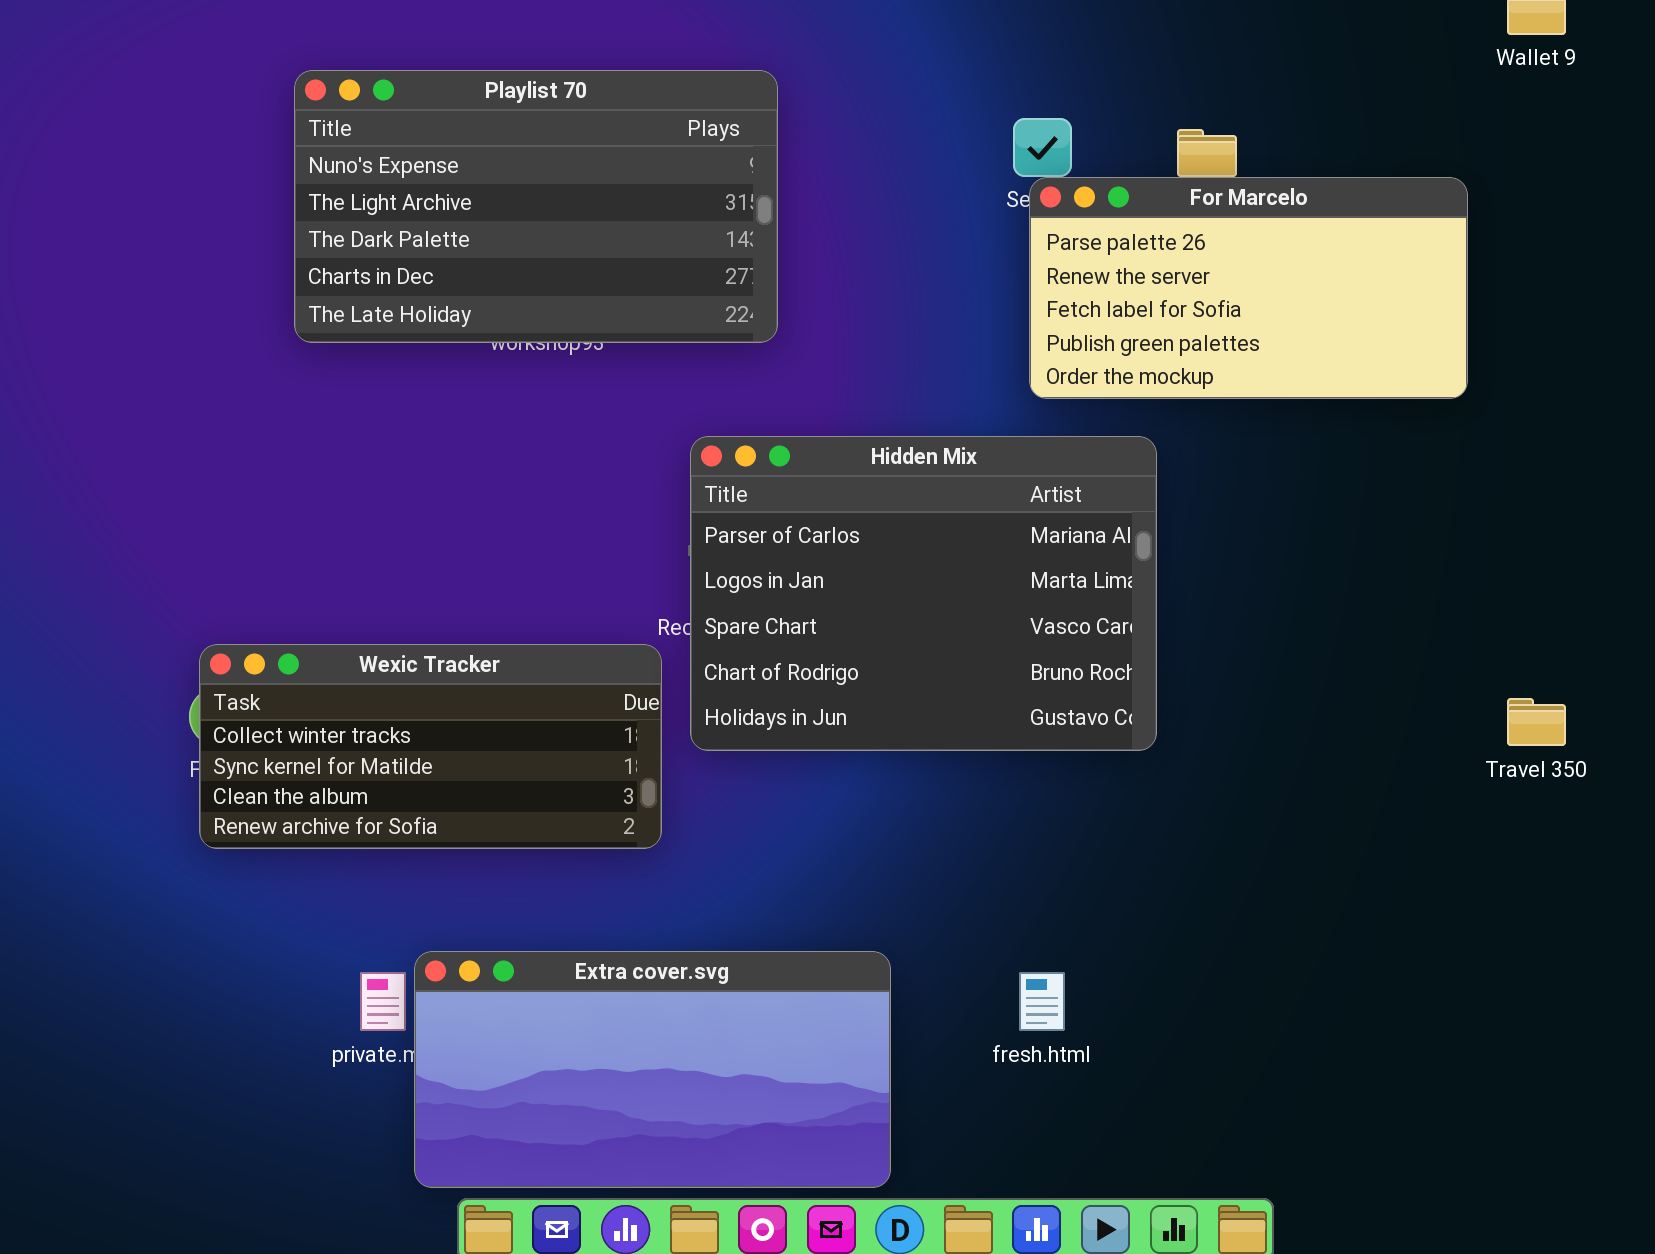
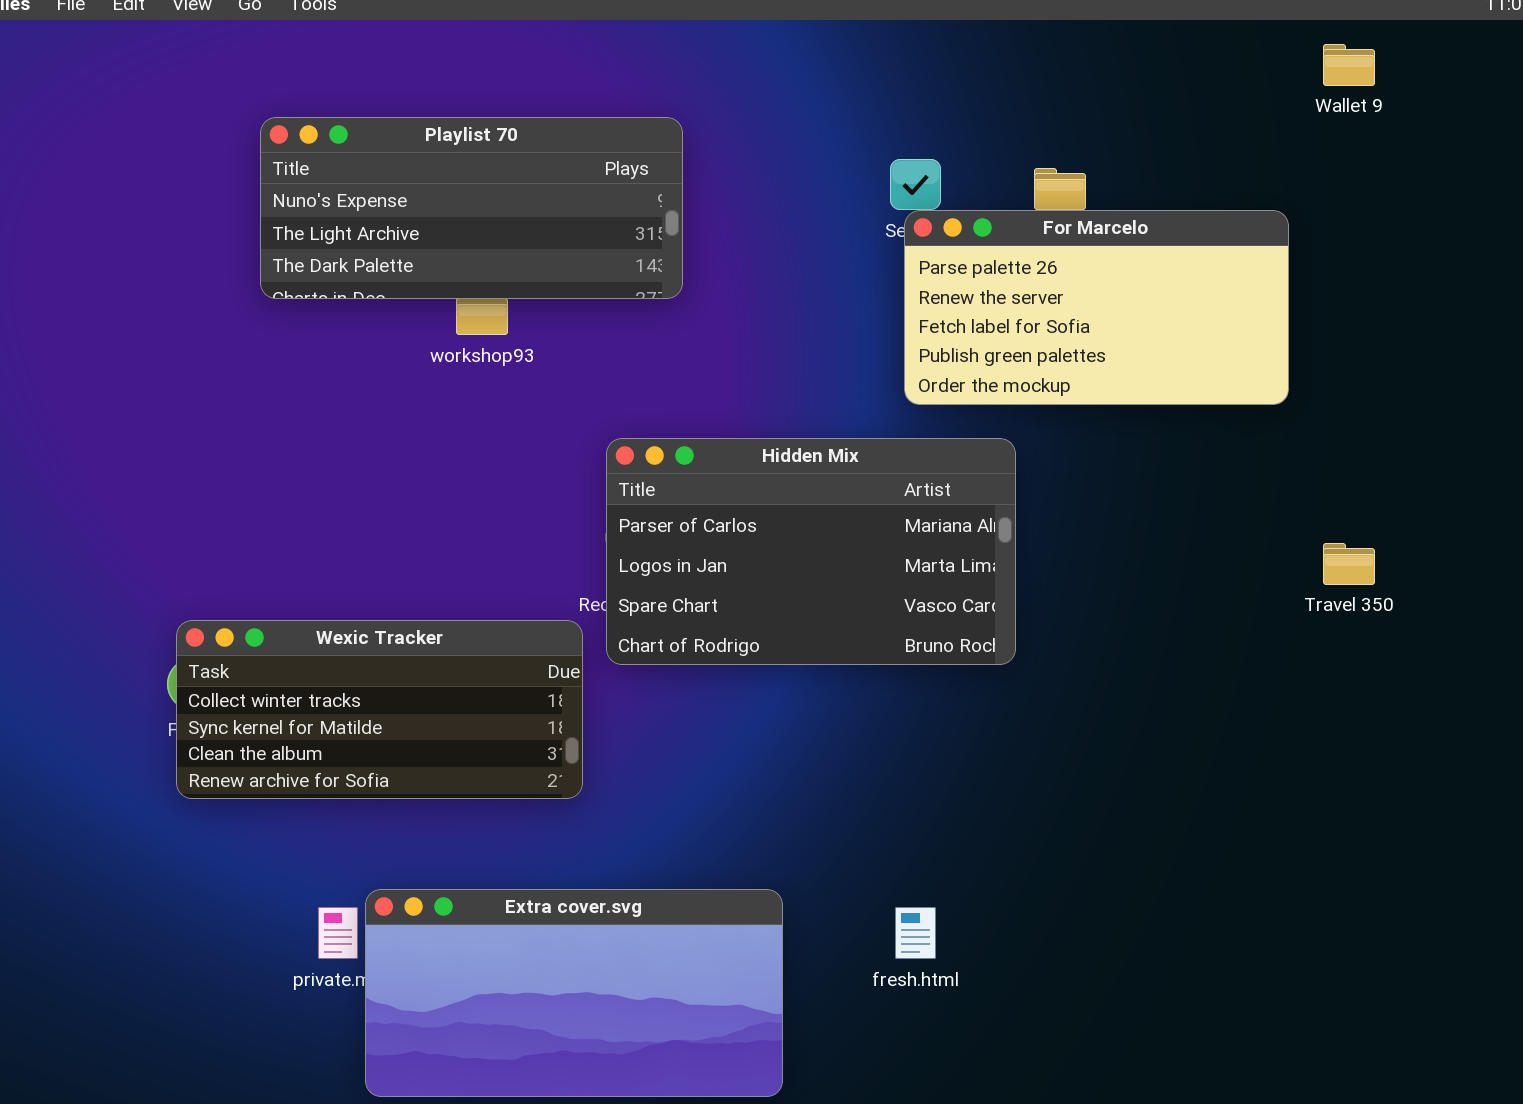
Playlist 70: [294,70,778,343] -> [260,117,683,299], resized
Hidden Mix: [690,436,1157,751] -> [606,438,1016,665], resized
Travel 350: [1507,698,1566,746] -> [1323,543,1375,585], moved

